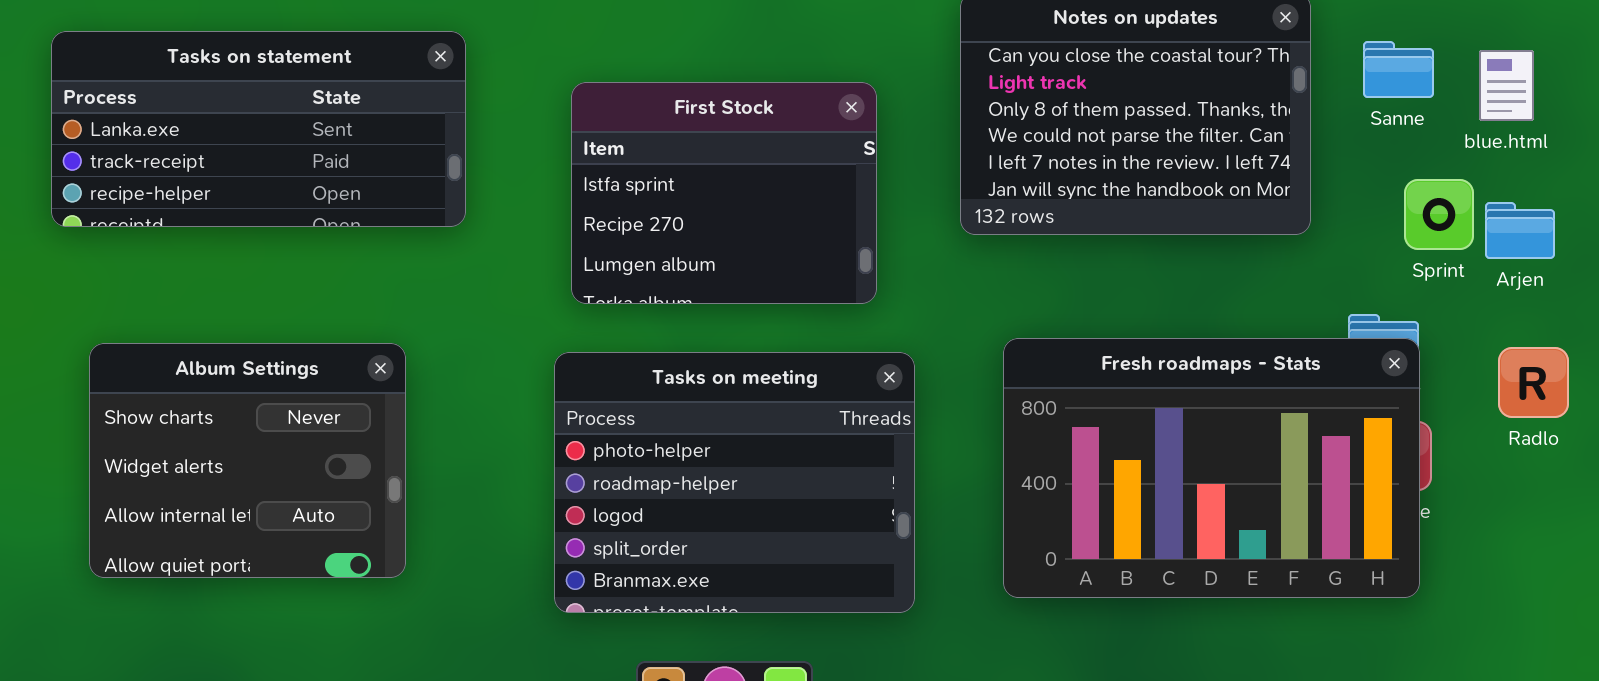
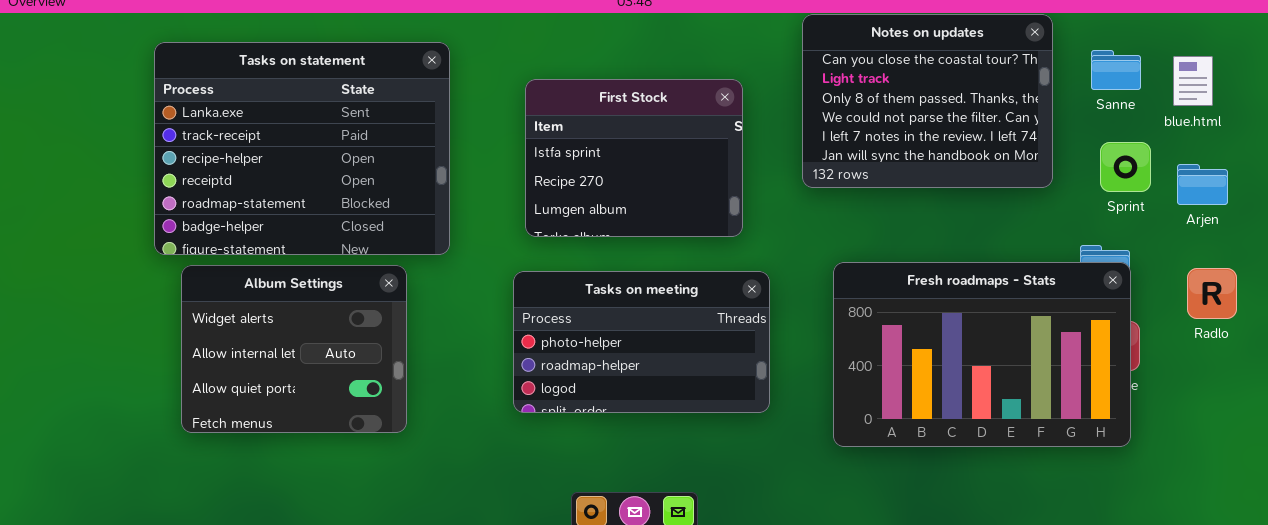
Tasks on statement: [51,31,466,227] -> [154,42,450,255], resized
Sprint: [1404,179,1474,250] -> [1100,142,1151,192], moved
Album Settings: [89,343,406,578] -> [181,265,407,433], scrolled down 1 row
Tasks on meeting: [554,352,915,613] -> [513,271,770,413], resized

